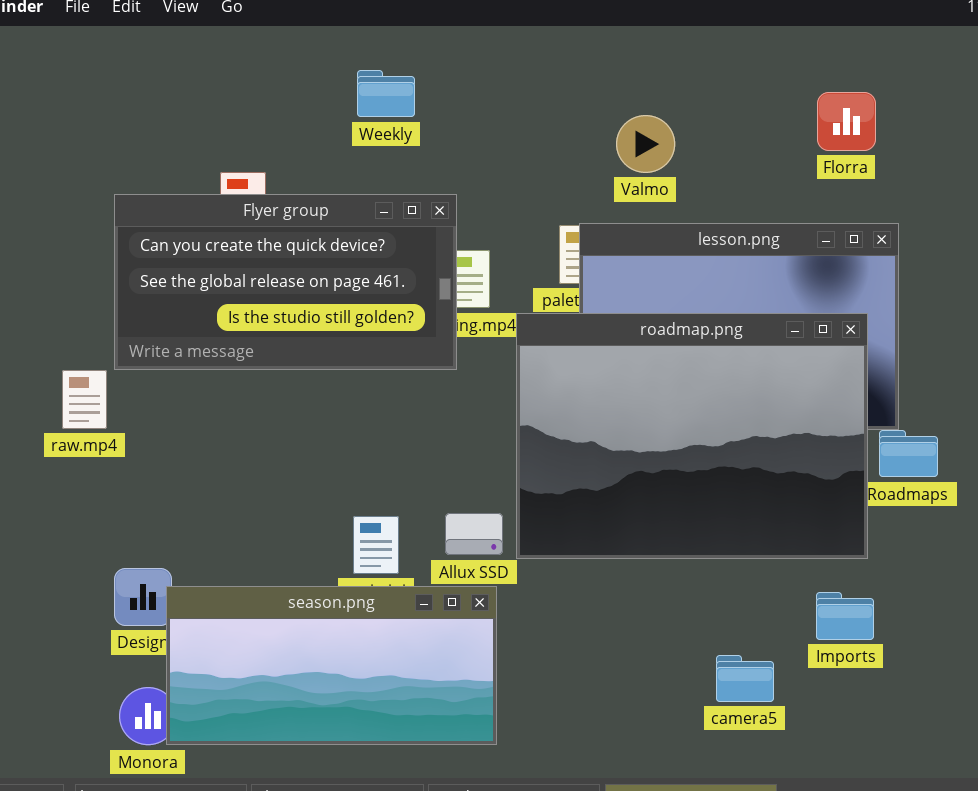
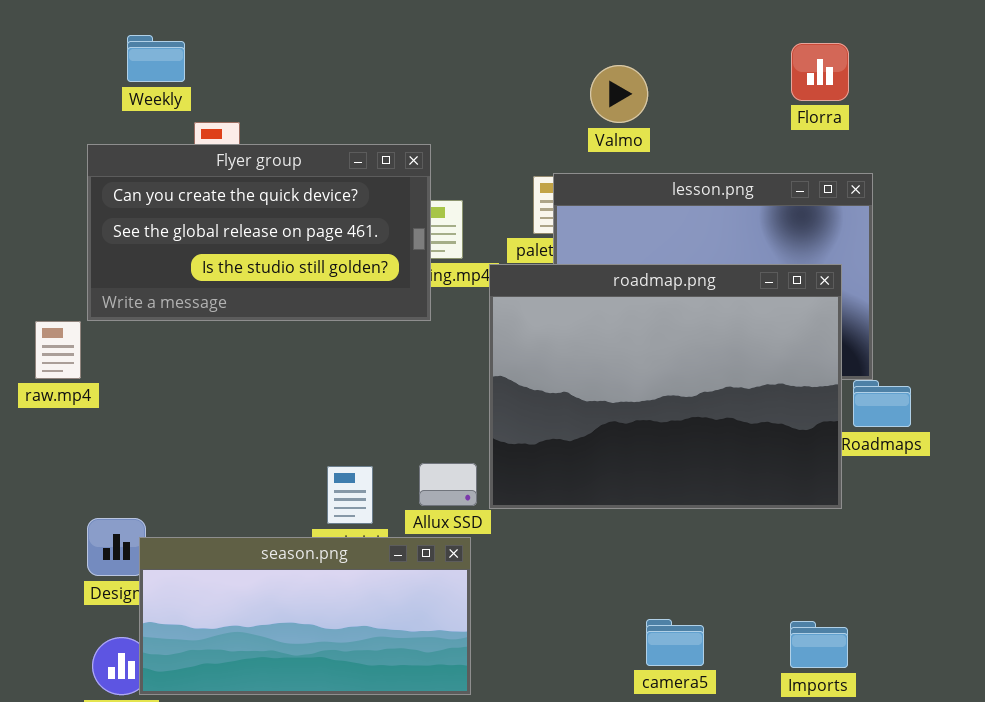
Weekly: [357,70,415,117] -> [127,35,185,82], moved
Imports: [816,592,874,640] -> [790,621,848,668], moved
camera5: [716,655,774,702] -> [646,619,704,666], moved

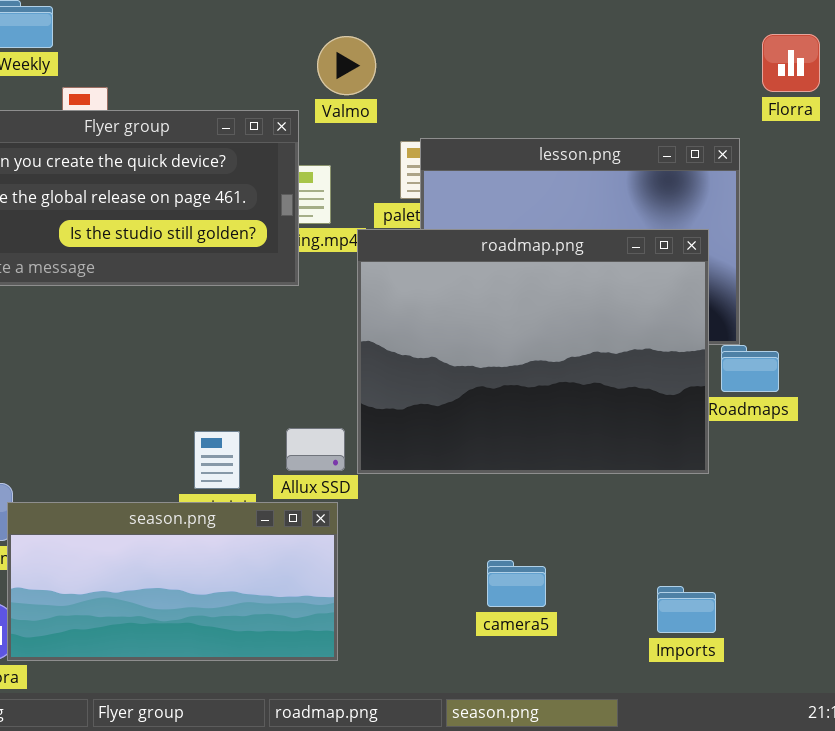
Florra: [791,43,849,101] -> [762,34,820,92], moved
Valmo: [590,65,648,123] -> [317,36,376,95], moved
camera5: [646,619,704,666] -> [487,560,546,607], moved

